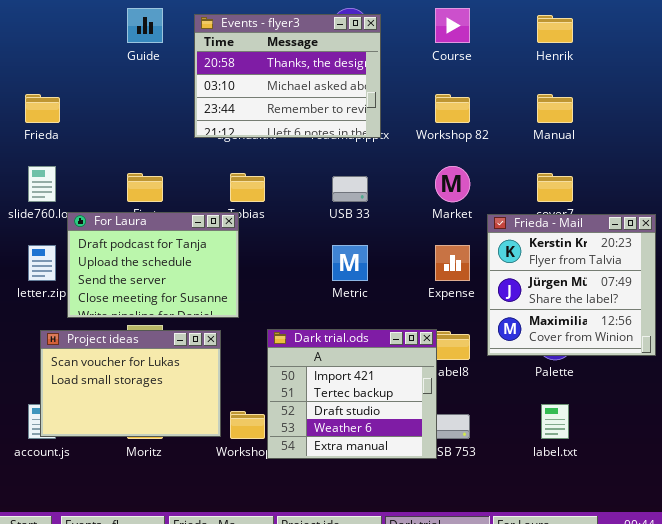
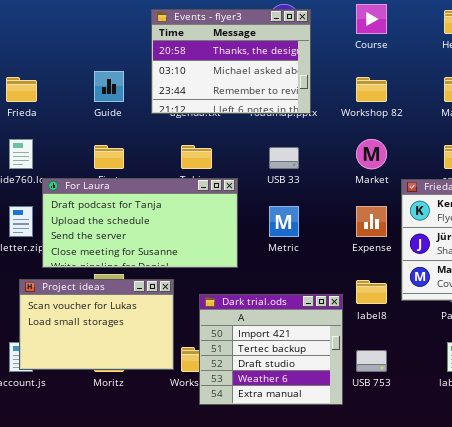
Guide: [127,8,163,43] -> [94,71,124,102], moved
For Laura: [67,212,239,318] -> [42,178,238,268], resized
Dark trial.ods: [267,329,437,459] -> [199,294,343,405], moved

